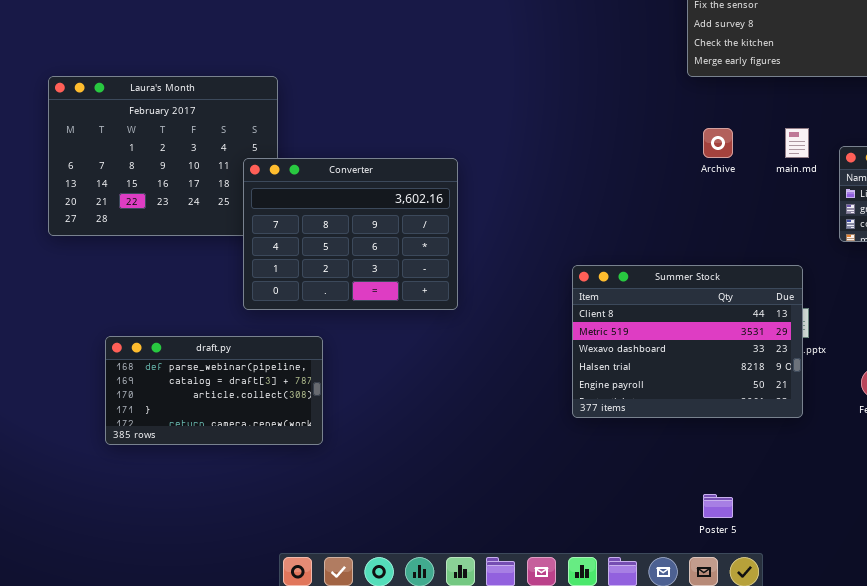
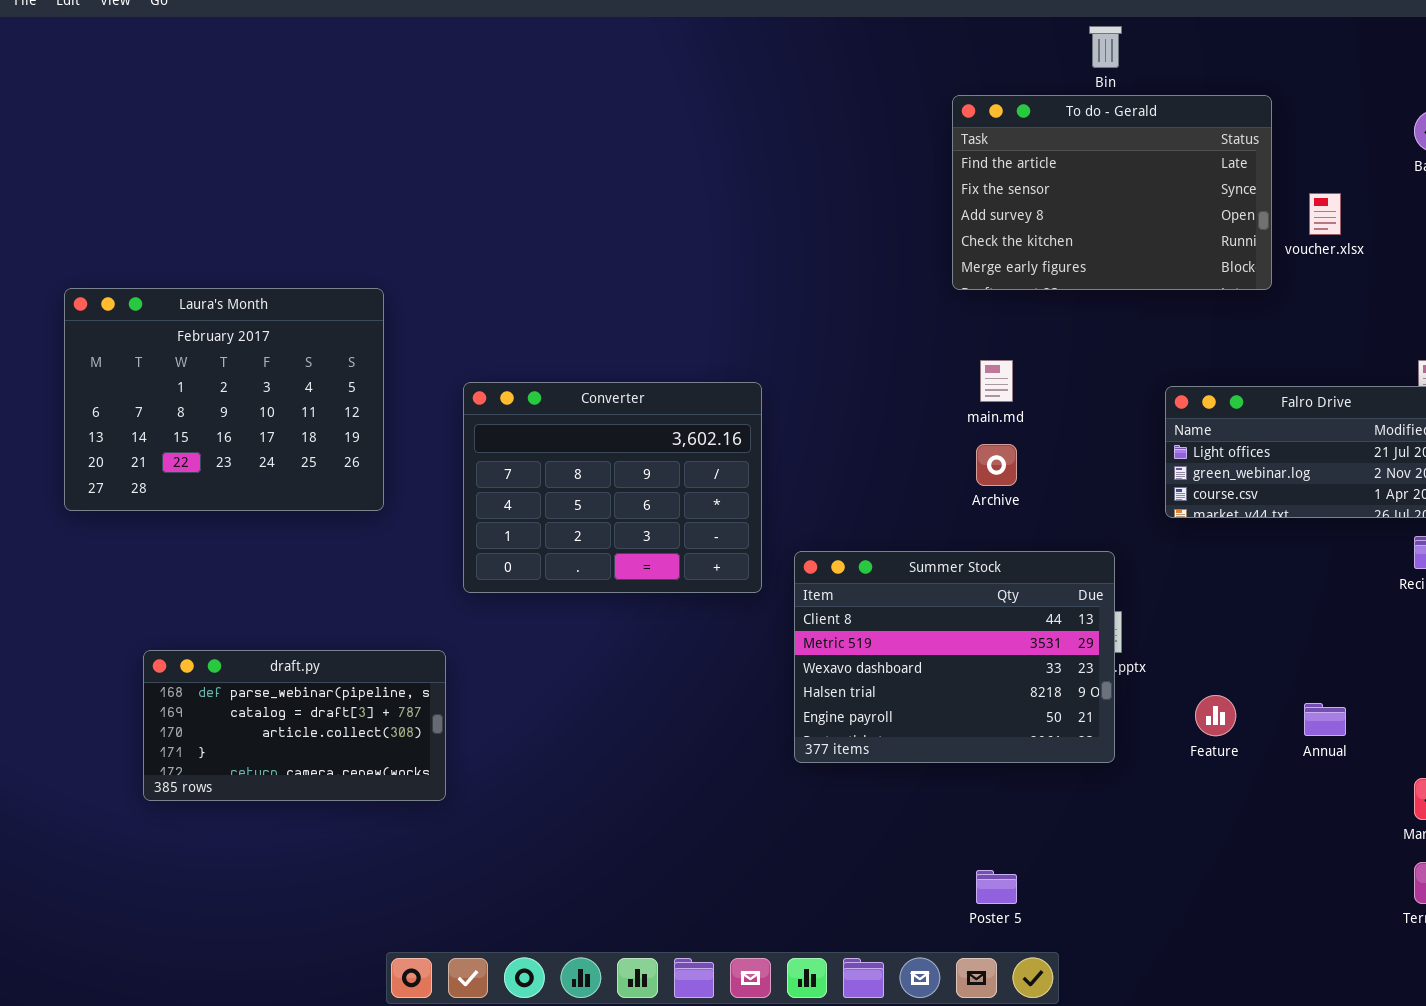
Archive: [703,128,733,158] -> [976,444,1017,486], moved
main.md: [785,128,809,158] -> [980,360,1013,402], moved
Converter: [243,158,458,310] -> [463,382,762,593], moved

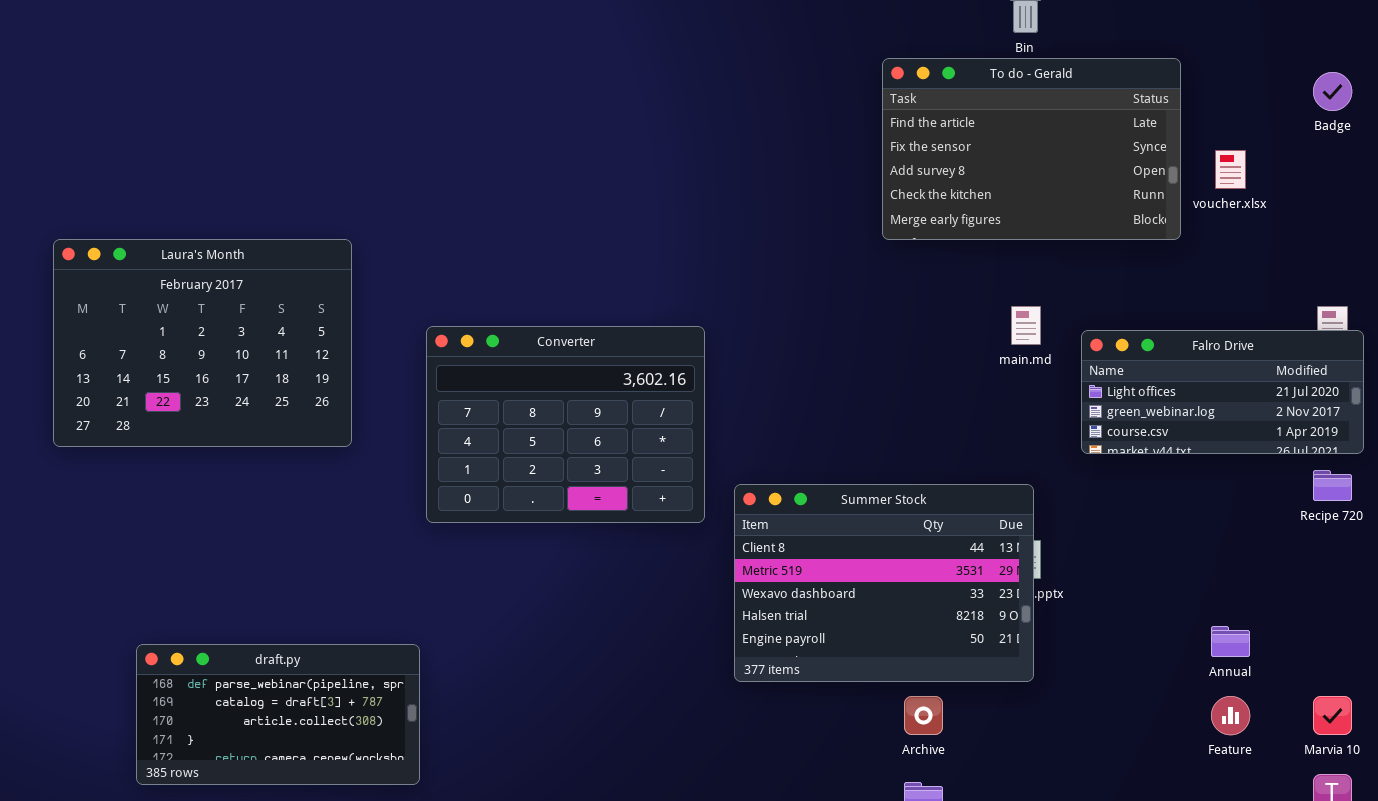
main.md: [980,360,1013,402] -> [1011,306,1041,345], moved
Archive: [976,444,1017,486] -> [904,696,943,735], moved
draft.py: [143,650,446,801] -> [136,644,420,785], moved
Feature: [1195,695,1236,736] -> [1211,696,1250,735], moved

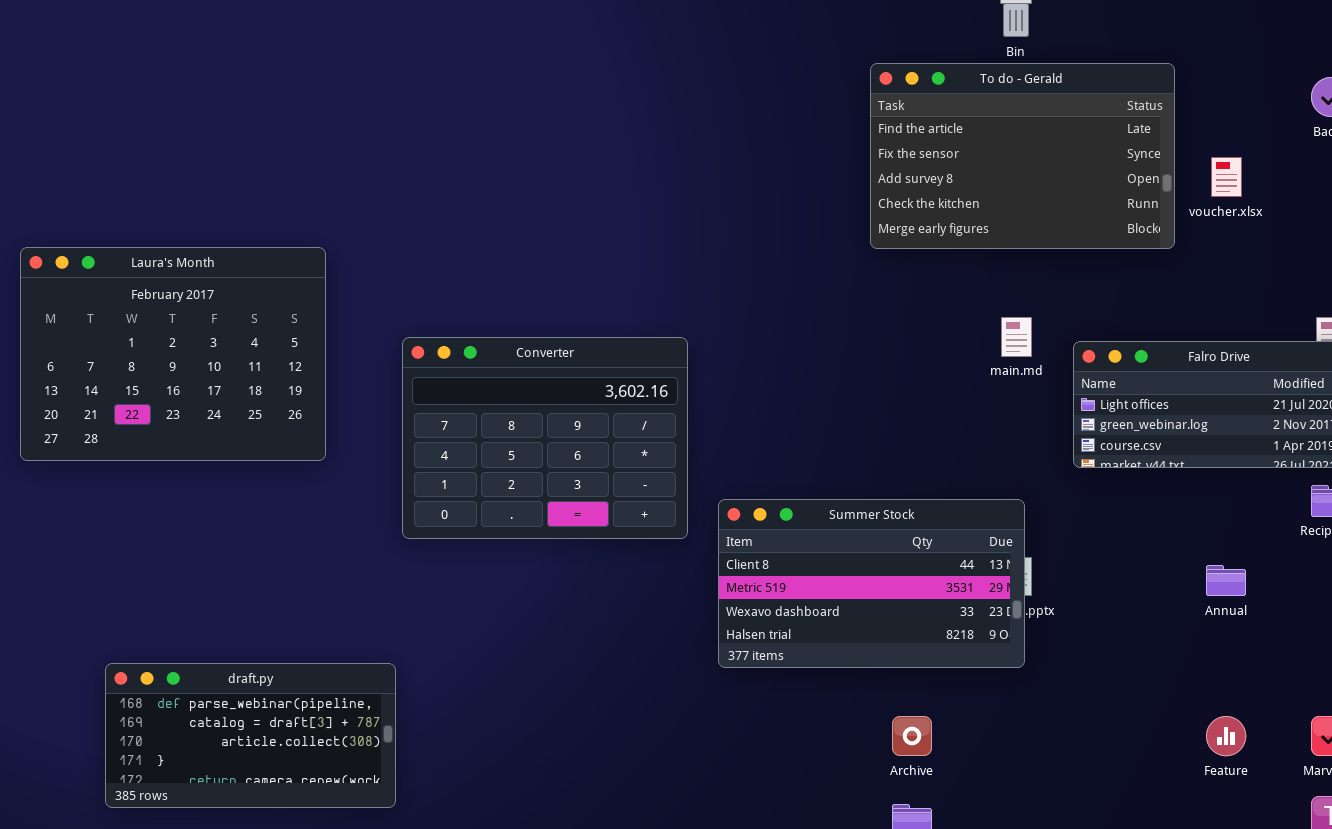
Summer Stock: [734,484,1034,682] -> [718,499,1025,668], resized
Annual: [1211,626,1250,657] -> [1206,565,1246,596], moved

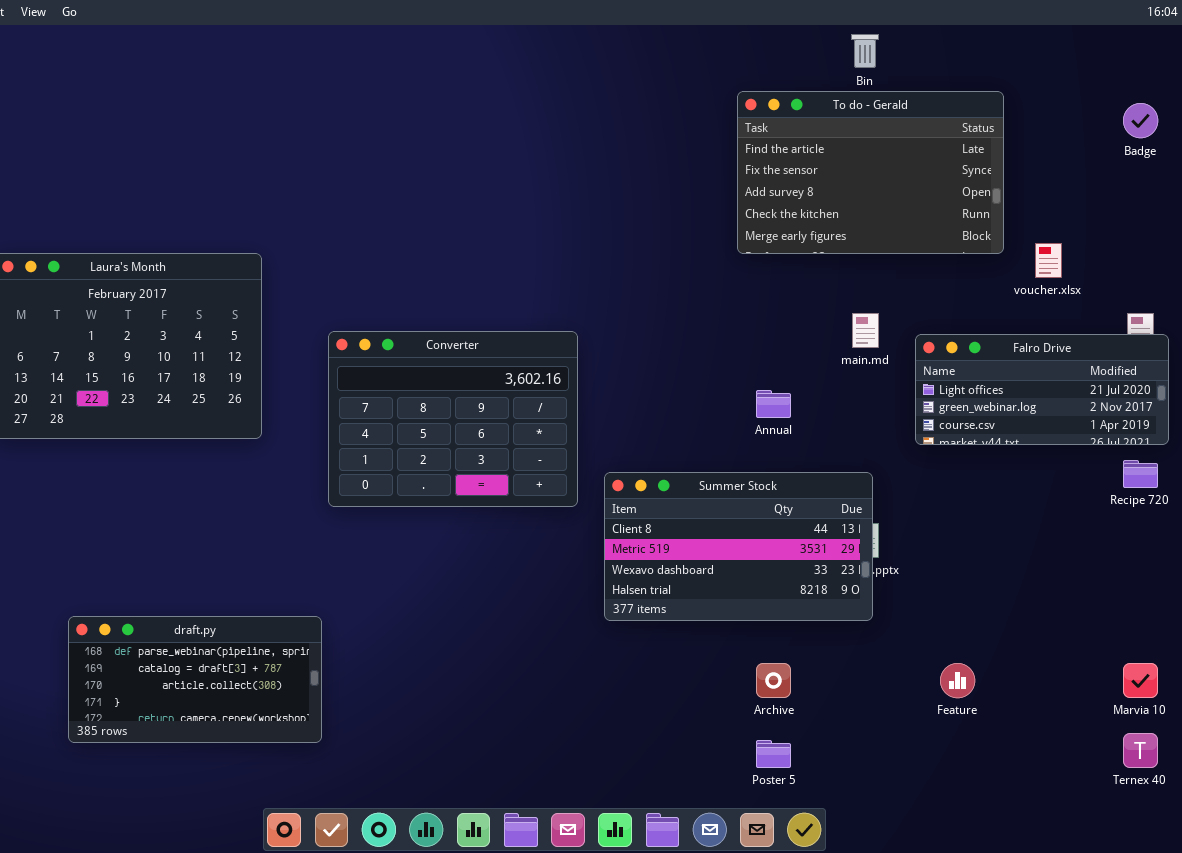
voucher.xlsx: [1211,157,1242,197] -> [1035,243,1062,278], moved
Annual: [1206,565,1246,596] -> [756,390,791,418], moved
Feature: [1206,716,1246,756] -> [940,663,975,698], moved

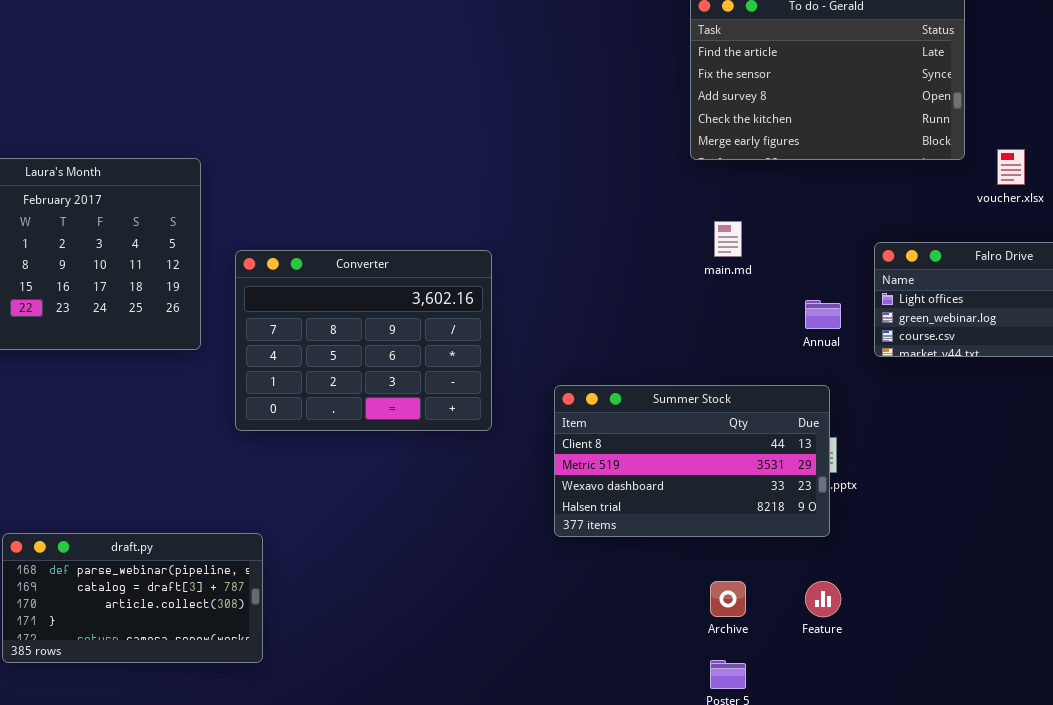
main.md: [852,313,879,348] -> [714,221,742,257], moved
Converter: [328,331,578,507] -> [235,250,492,431], moved
Annual: [756,390,791,418] -> [805,300,841,329], moved
Feature: [940,663,975,698] -> [805,581,841,617], moved

